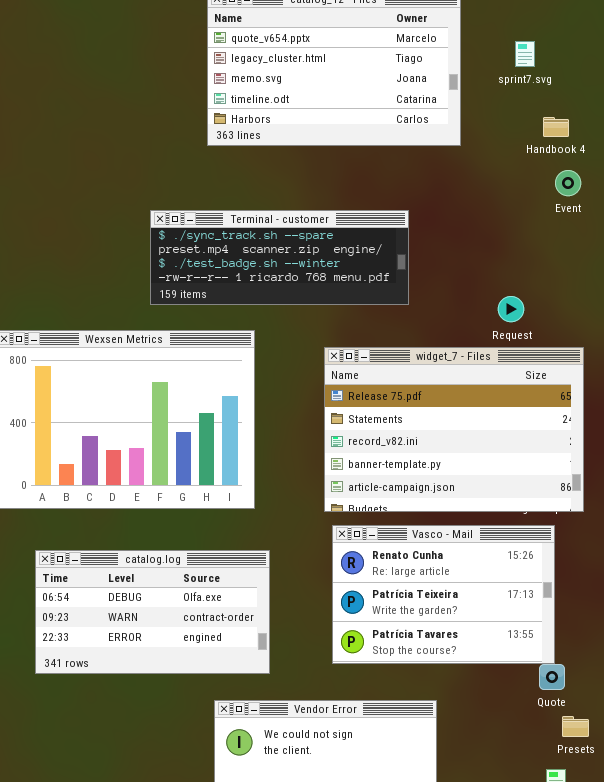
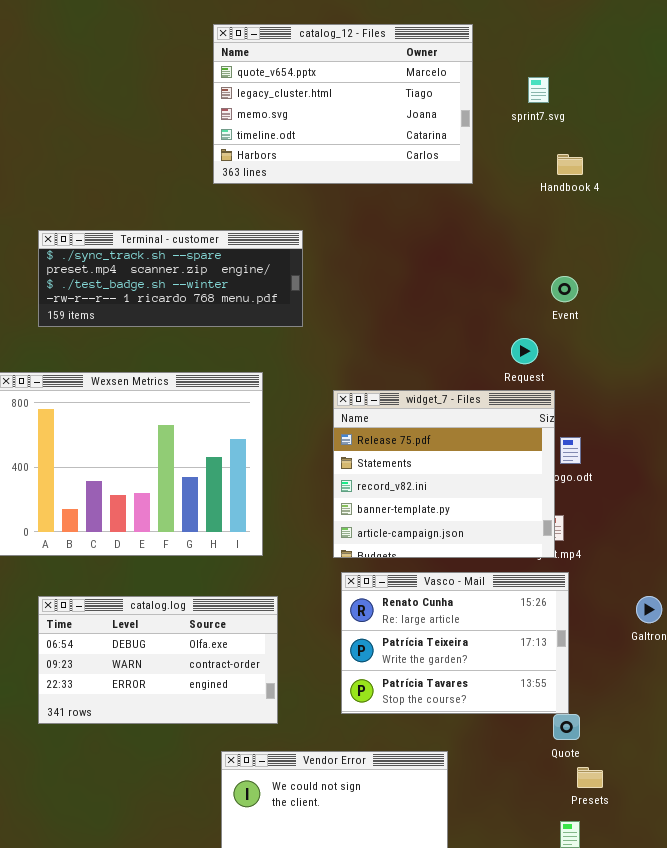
Event: [555,170,581,196] -> [551,276,578,302], moved
Terminal - customer: [150,210,409,305] -> [38,230,303,327], moved
widget_7 - Files: [324,347,584,512] -> [333,390,555,558], resized

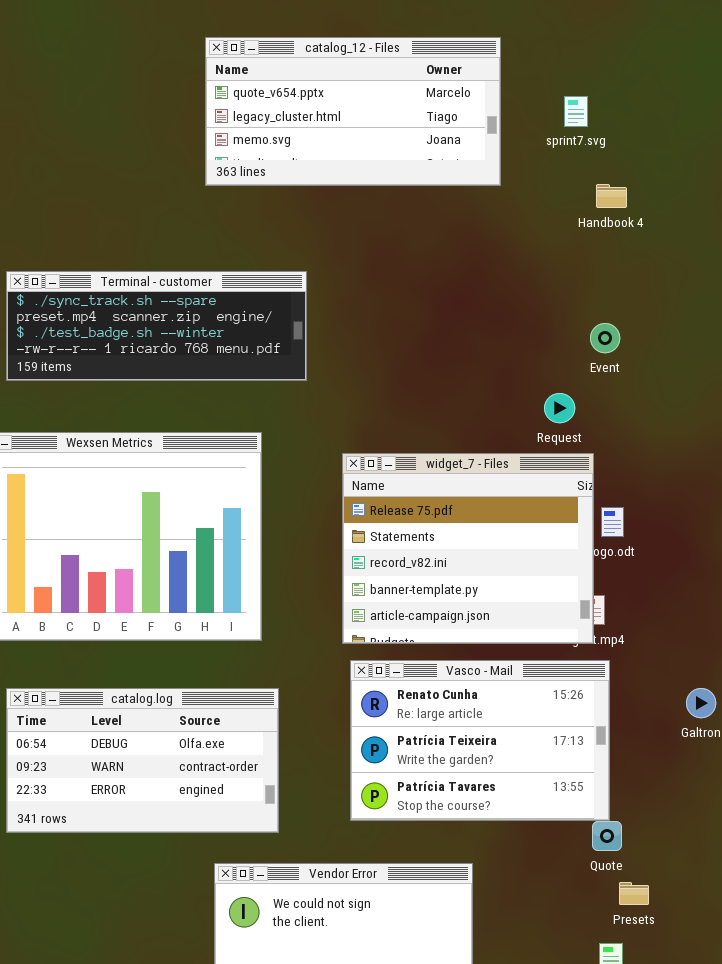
catalog_12 - Files: [213,24,473,184] -> [205,37,501,186], resized

